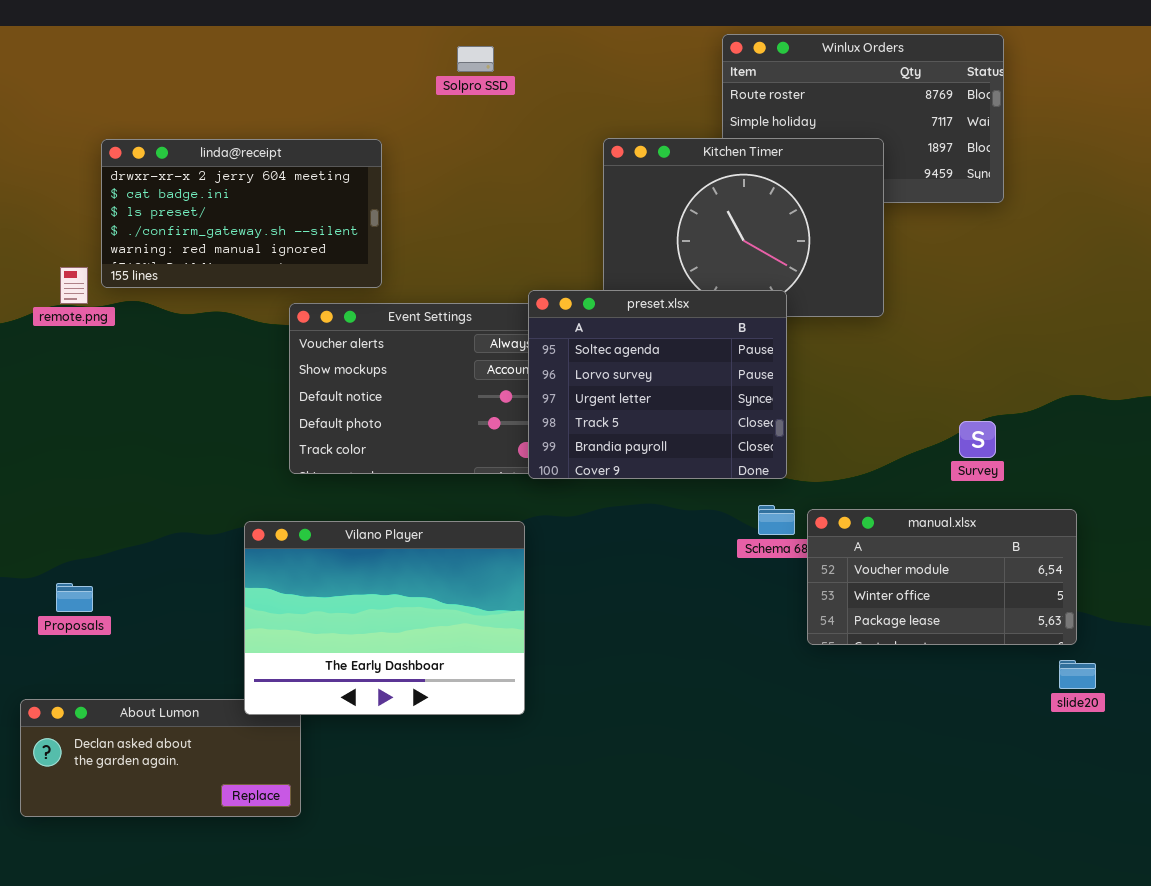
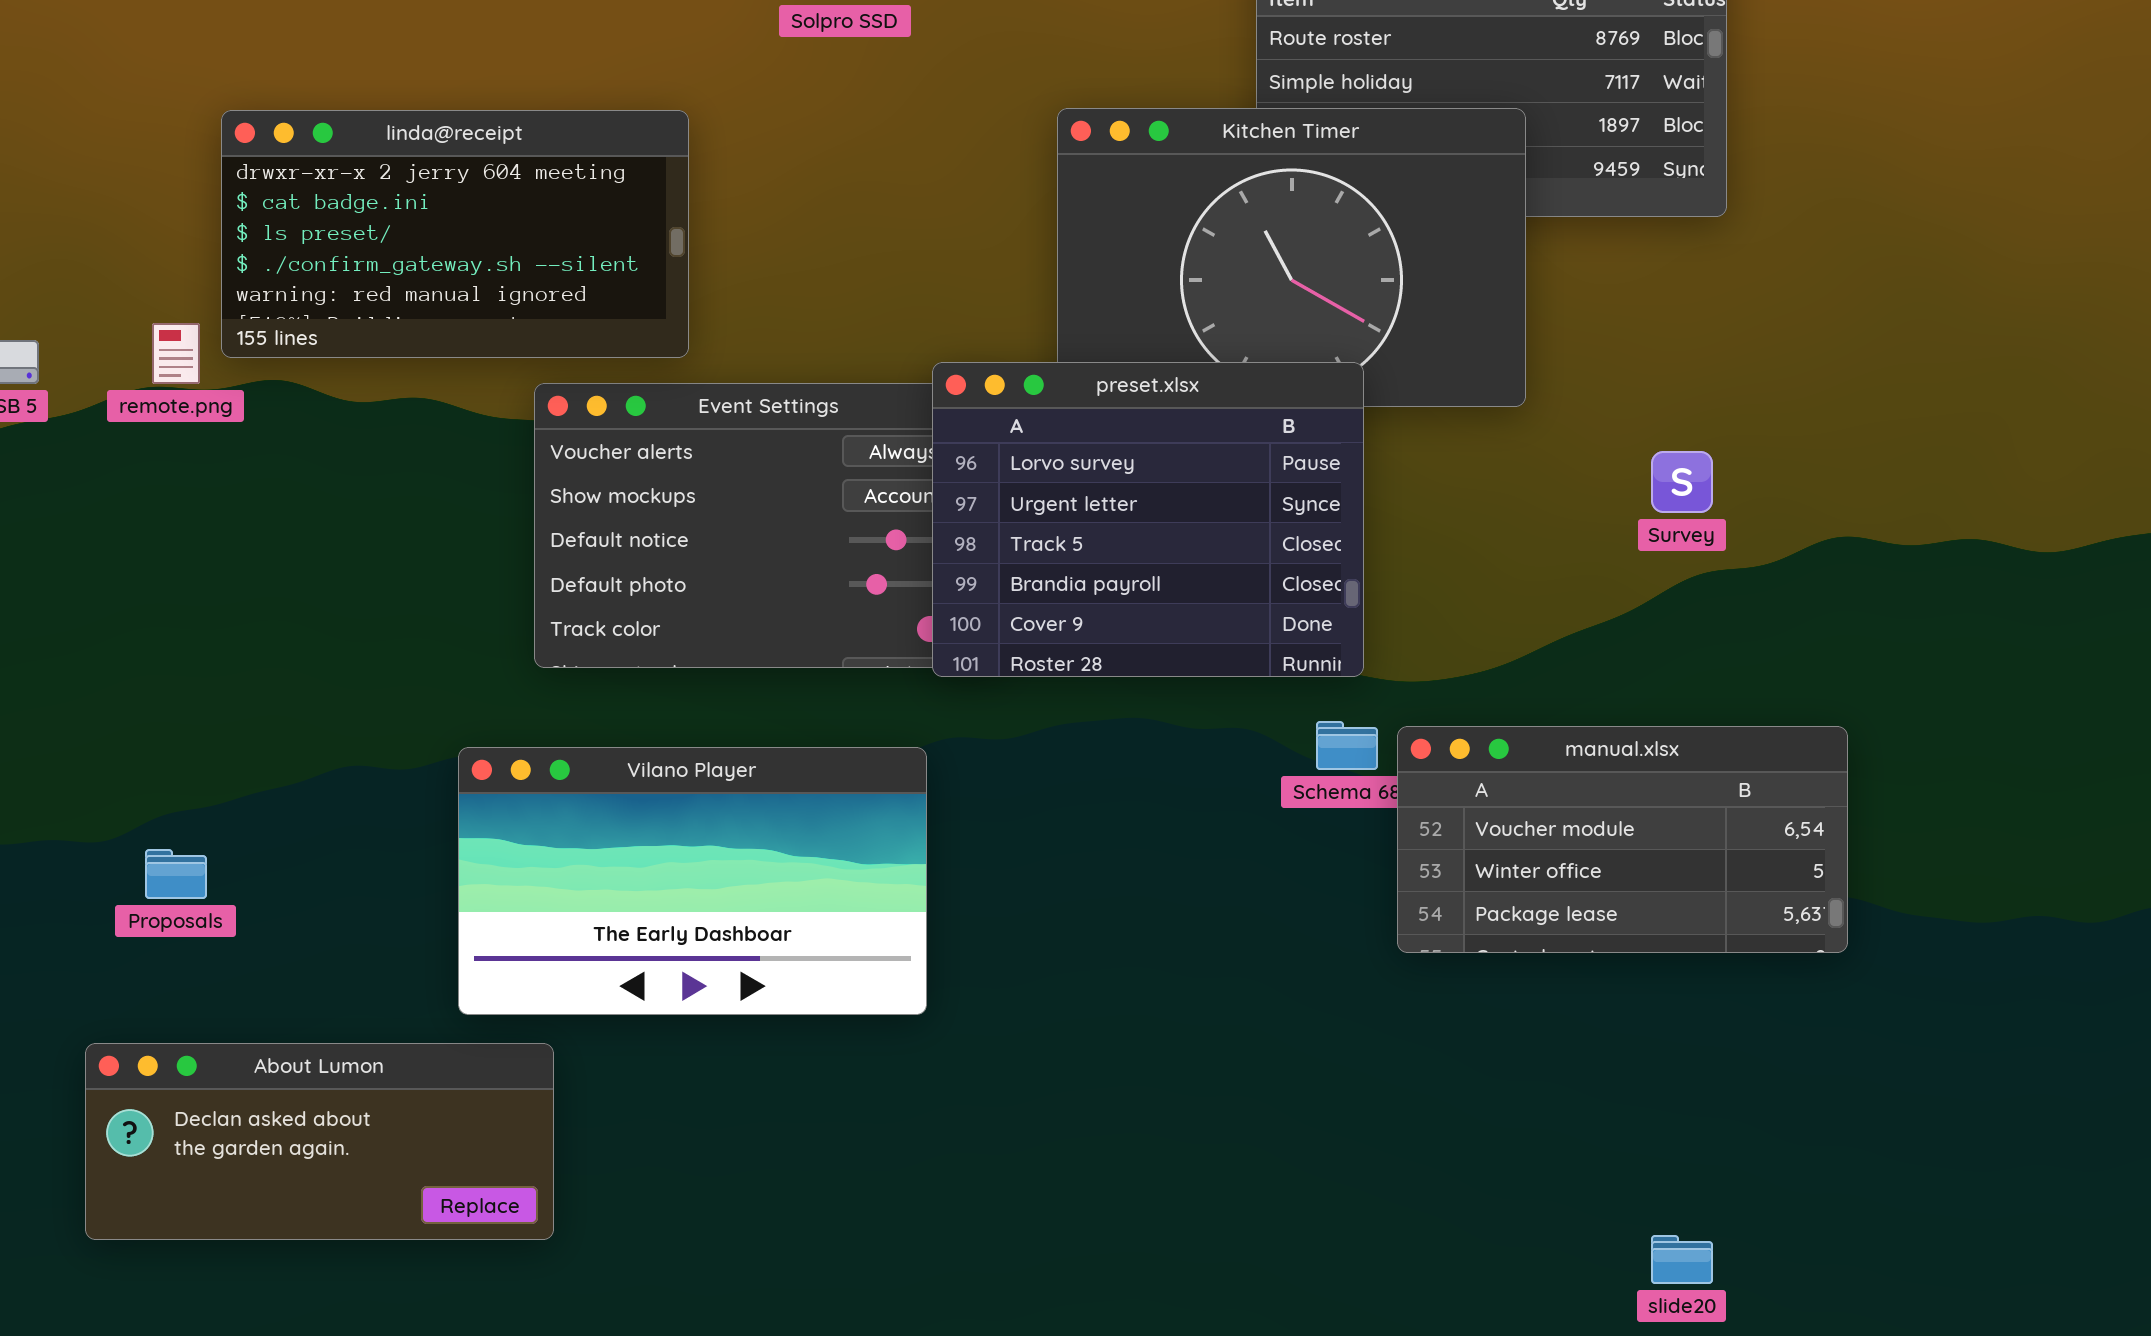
preset.xlsx: [528,290,787,479] -> [932,362,1364,677], scrolled down 1 row
Survey: [959,421,996,458] -> [1651,451,1713,513], moved
Vilano Player: [244,521,525,715] -> [458,747,927,1015], resized
slide20: [1059,660,1096,689] -> [1651,1235,1713,1284], moved

